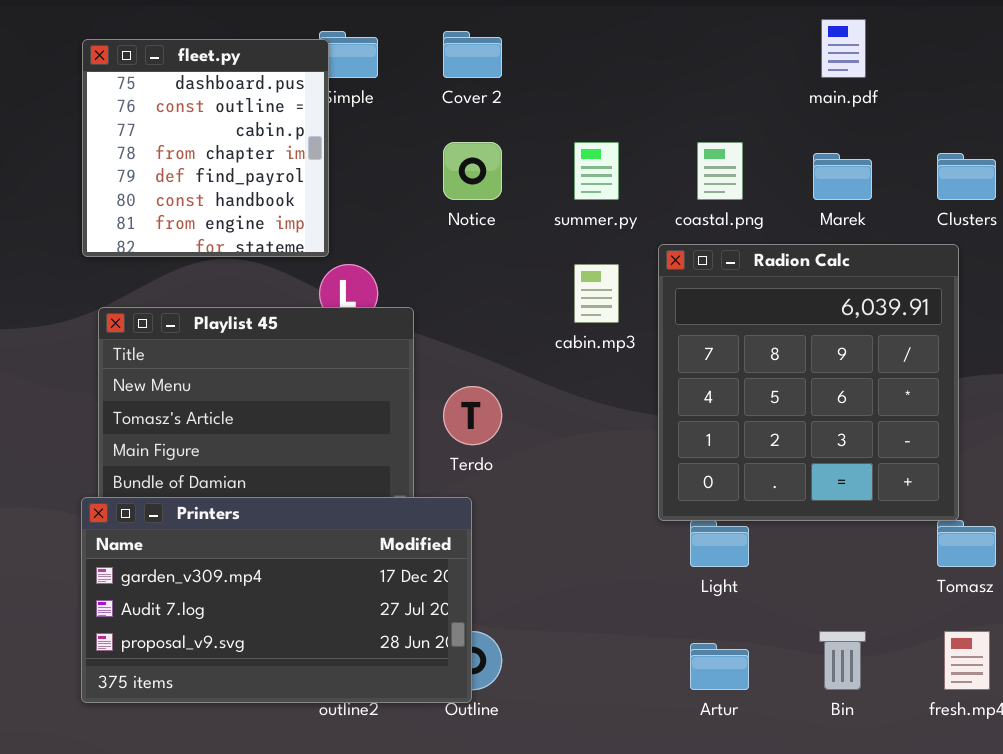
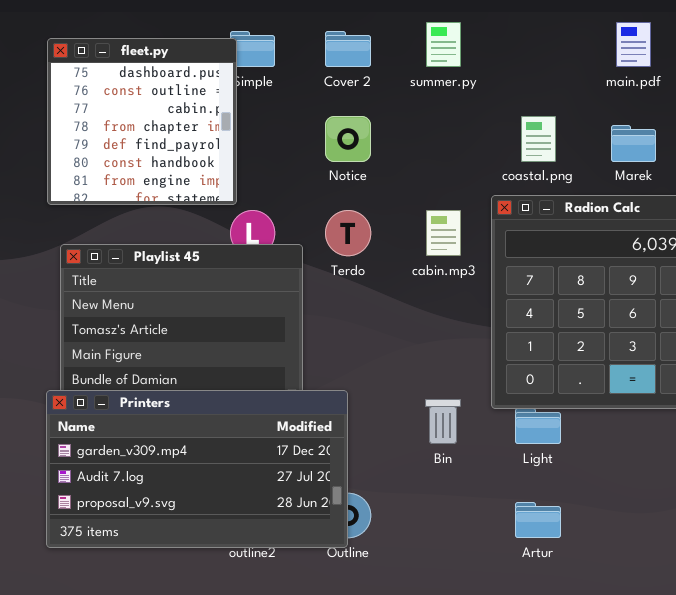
summer.py: [574,142,619,200] -> [426,22,461,67], moved
Terdo: [443,386,502,445] -> [325,210,371,256], moved
Bin: [819,631,866,690] -> [425,399,461,444], moved

